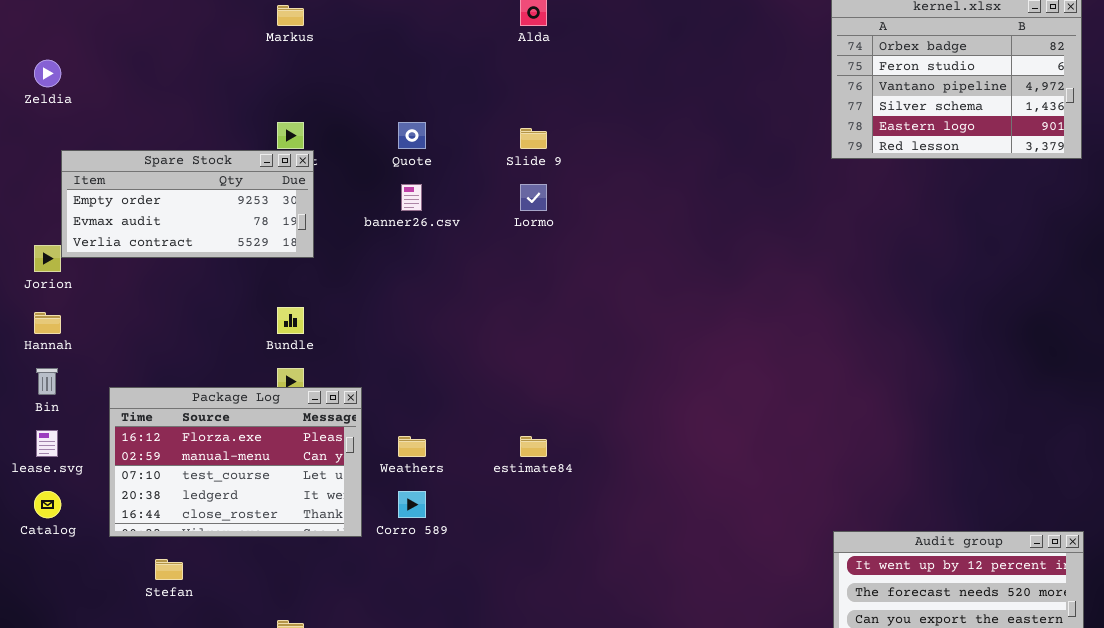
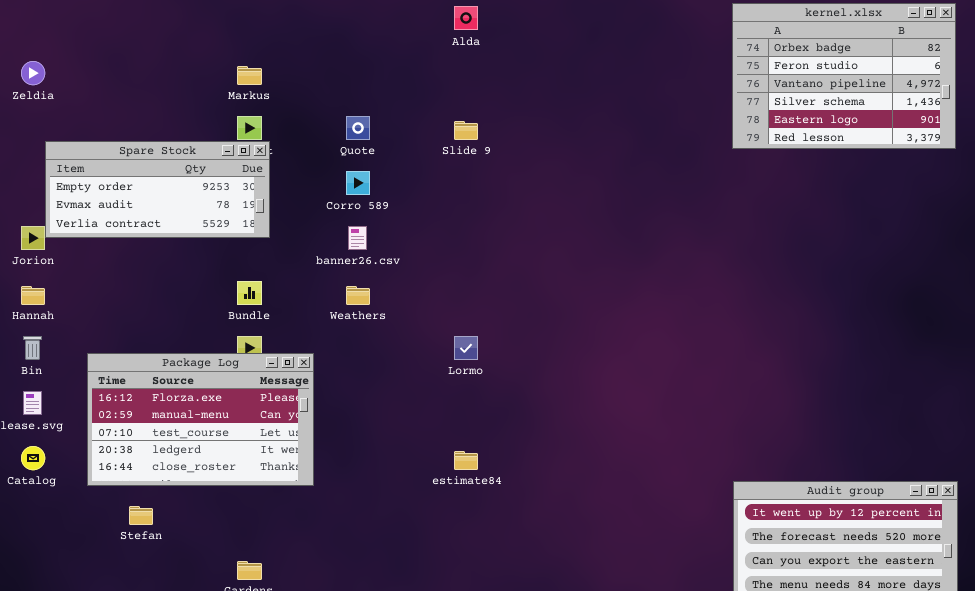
Markus: [277,5,304,26] -> [237,66,262,85], moved
banner26.csv: [401,184,422,211] -> [348,226,367,250], moved
Lormo: [520,184,547,211] -> [454,336,478,360], moved
Weathers: [398,436,426,457] -> [346,286,370,305], moved
estimate84: [520,436,547,457] -> [454,451,478,470], moved
Corro 589: [398,491,426,518] -> [346,171,370,195], moved

